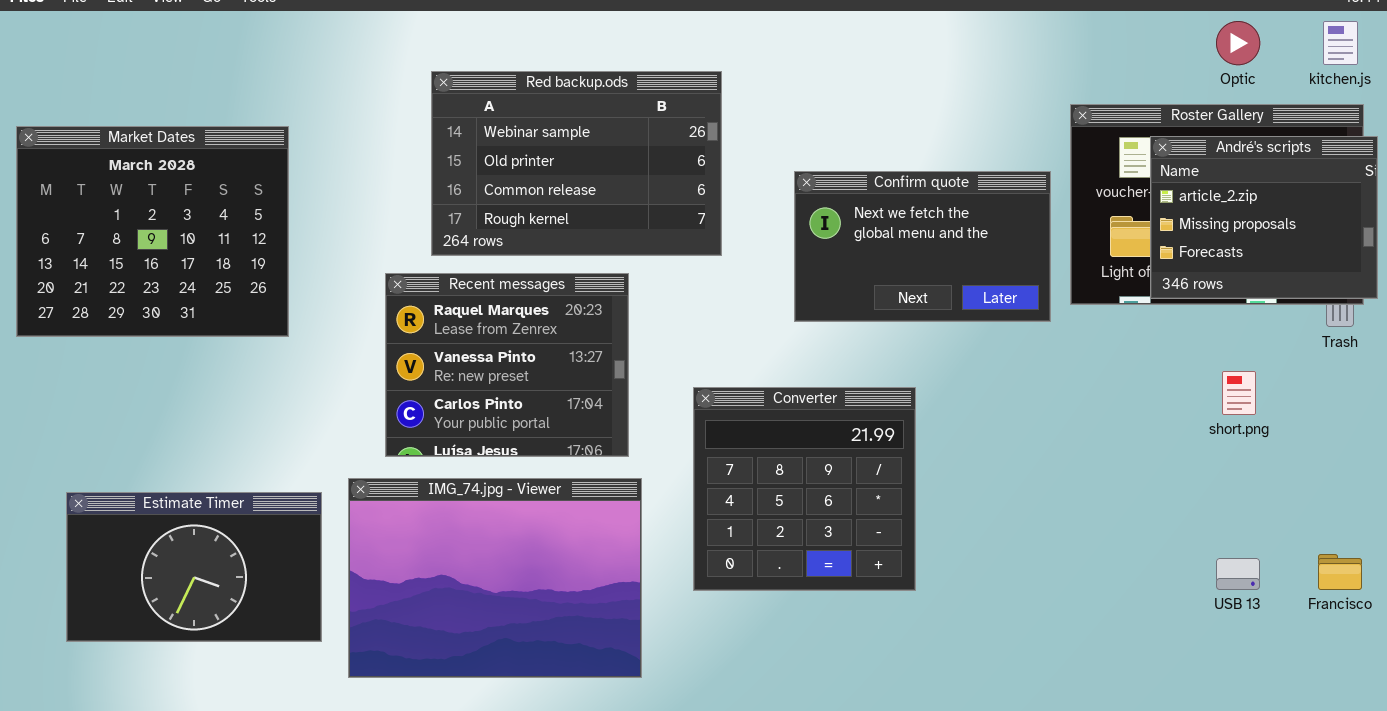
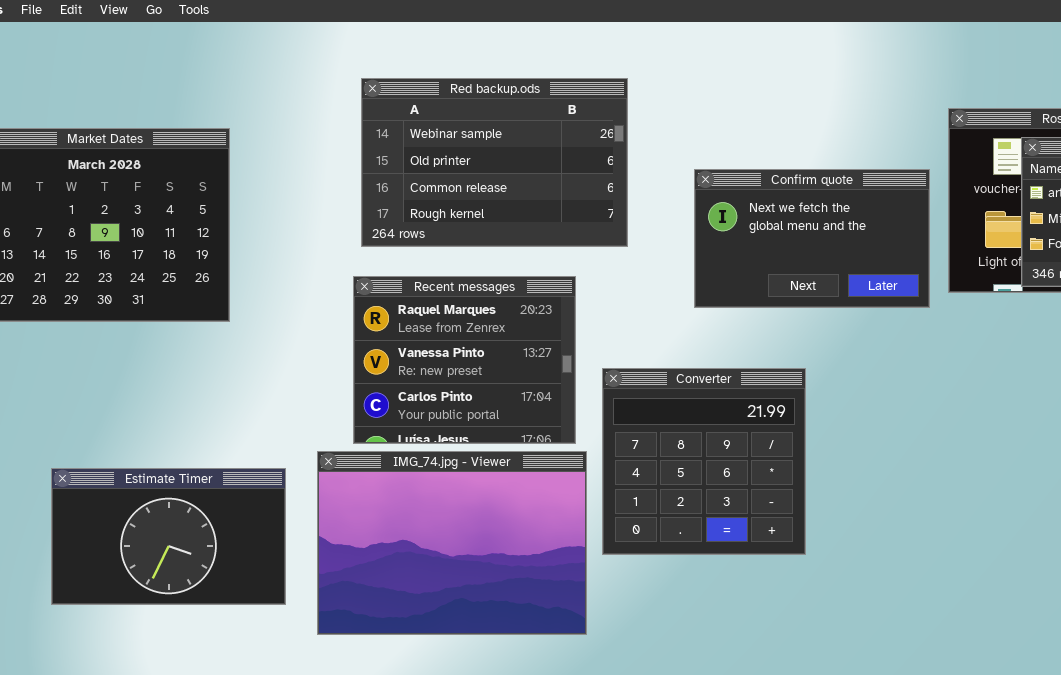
Recent messages: [385,273,629,457] -> [353,276,576,444], moved
IMG_74.jpg - Viewer: [348,478,642,678] -> [317,451,587,635], moved
Estimate Timer: [66,492,322,642] -> [51,468,286,605], moved

